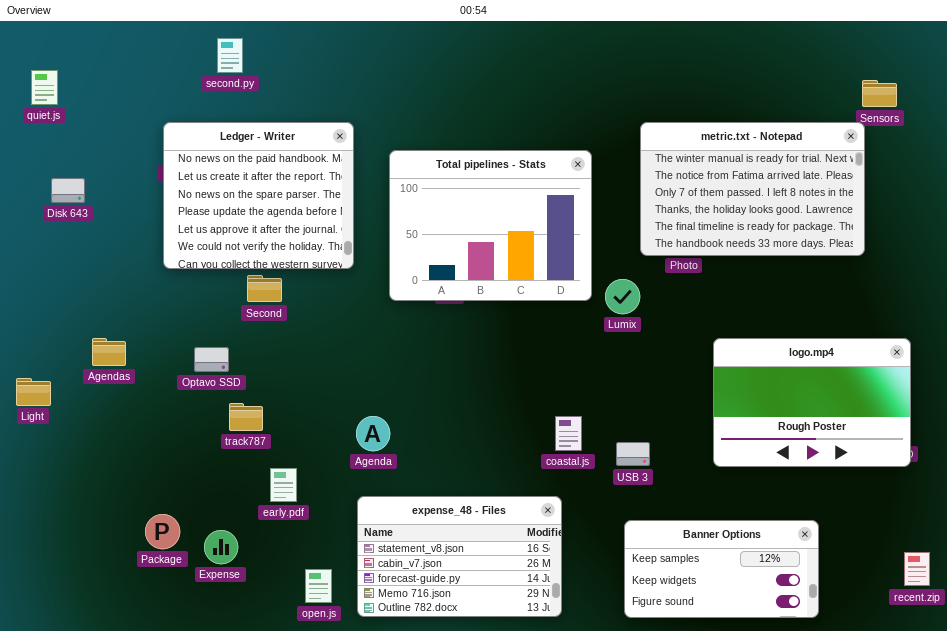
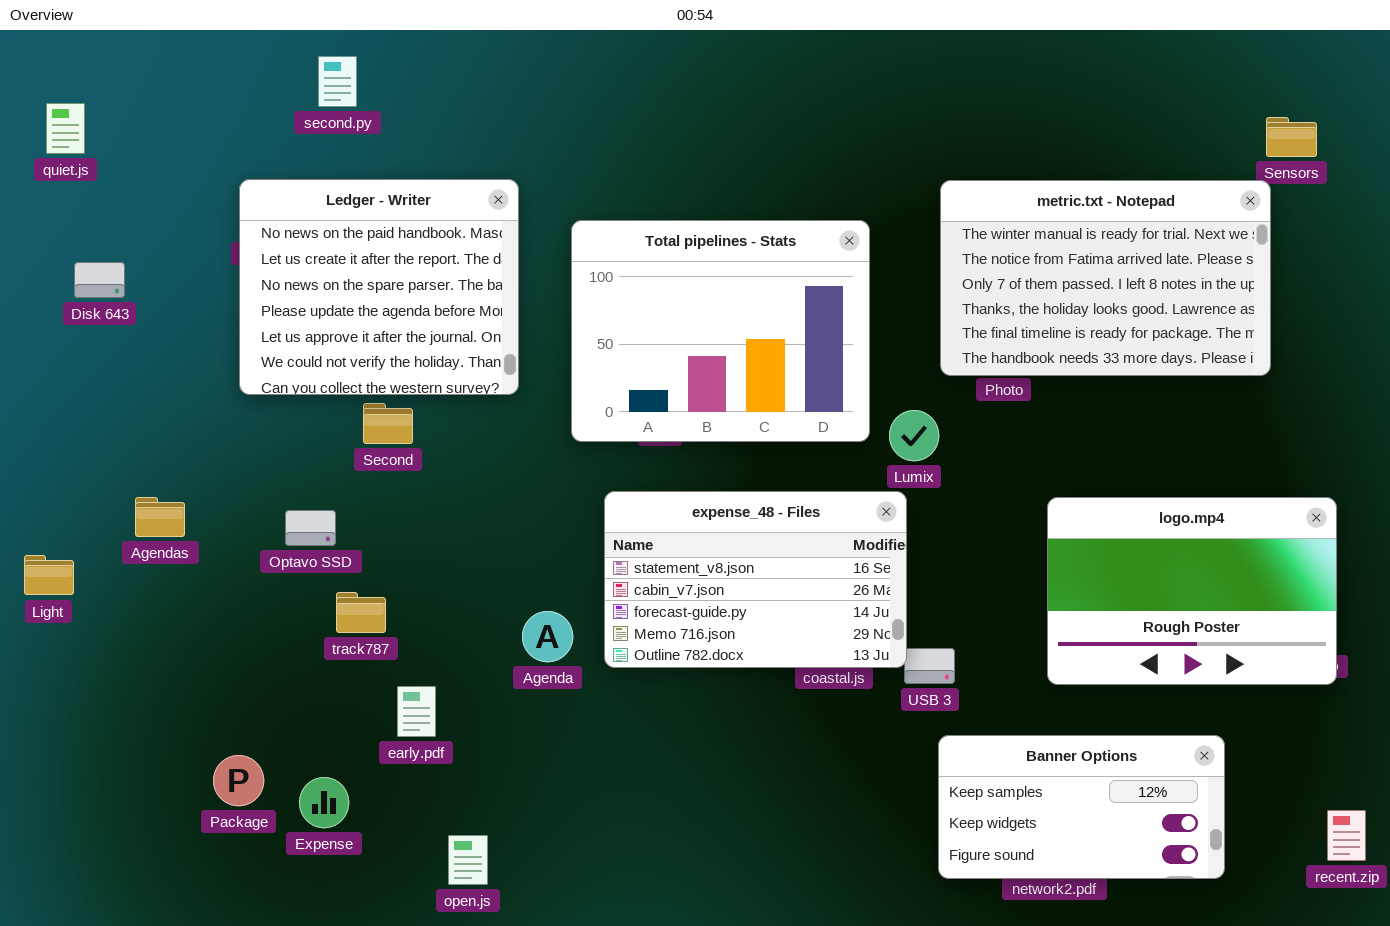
expense_48 - Files: [357,496,562,617] -> [604,491,907,668], moved
Banner Options: [624,520,819,618] -> [938,735,1225,879], moved

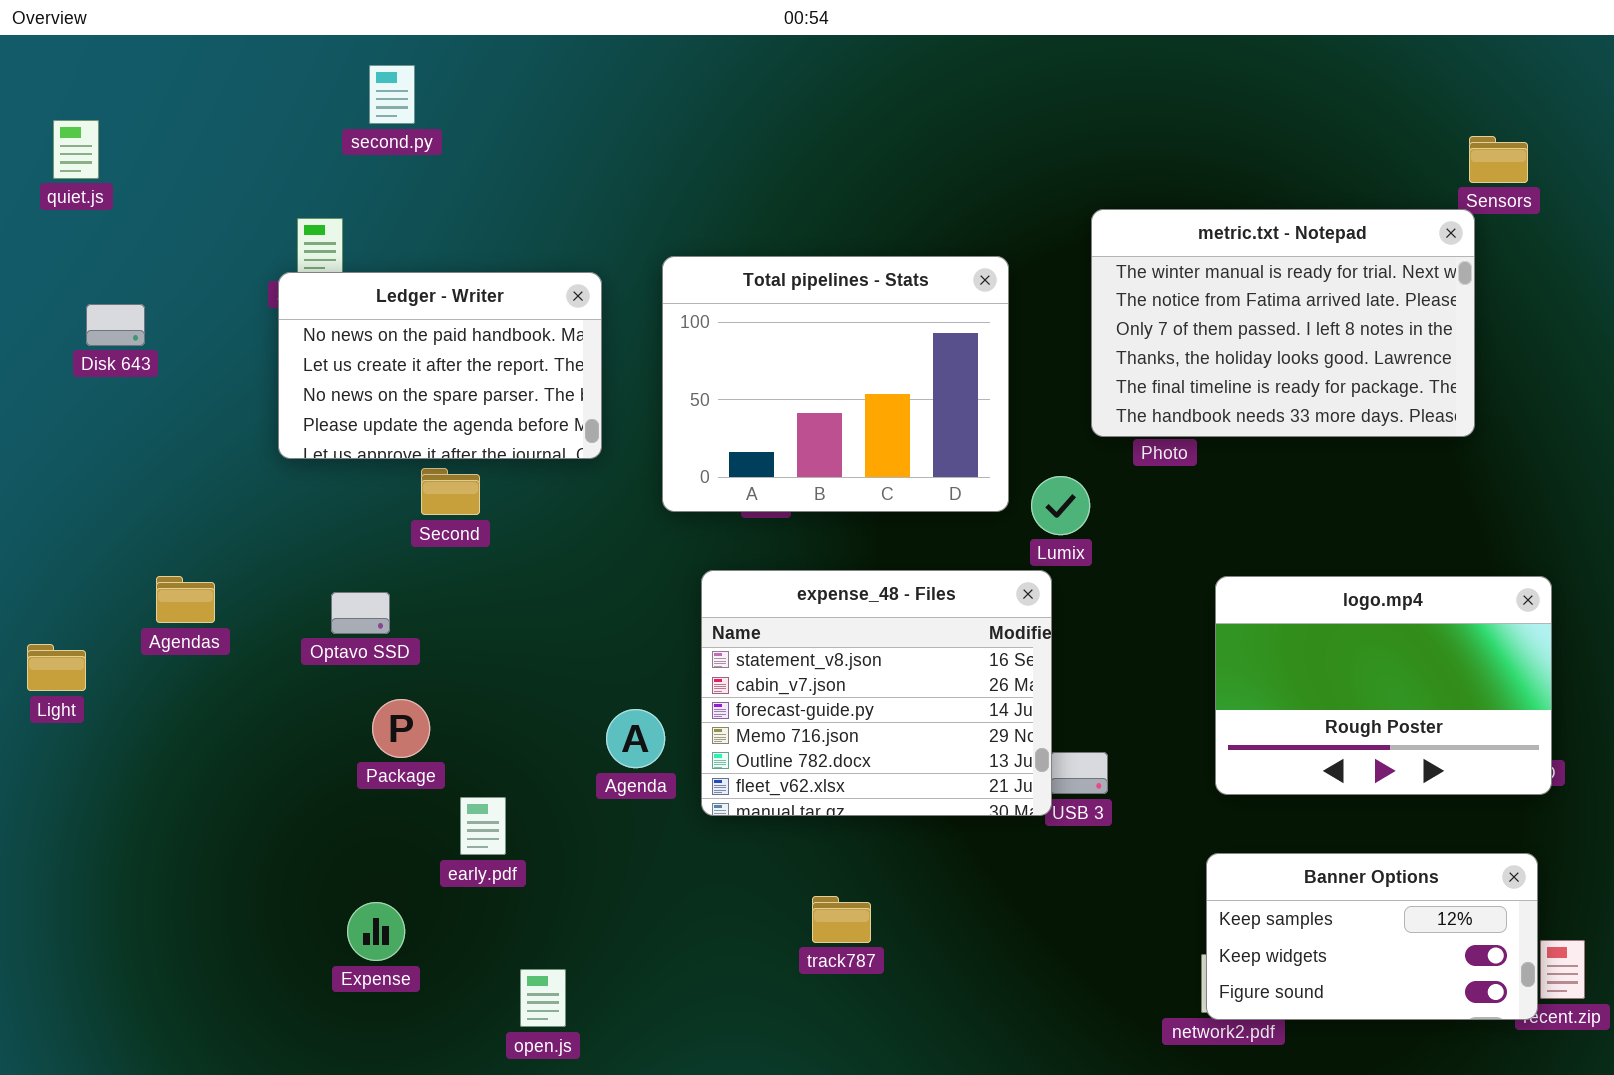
Ledger - Writer: [239,179,519,395] -> [278,272,602,459], resized
expense_48 - Files: [604,491,907,668] -> [701,570,1052,816], resized
track787: [336,592,386,633] -> [812,896,871,943], moved
Banner Options: [938,735,1225,879] -> [1206,853,1538,1020], moved
Package: [213,755,264,806] -> [372,699,430,758], moved

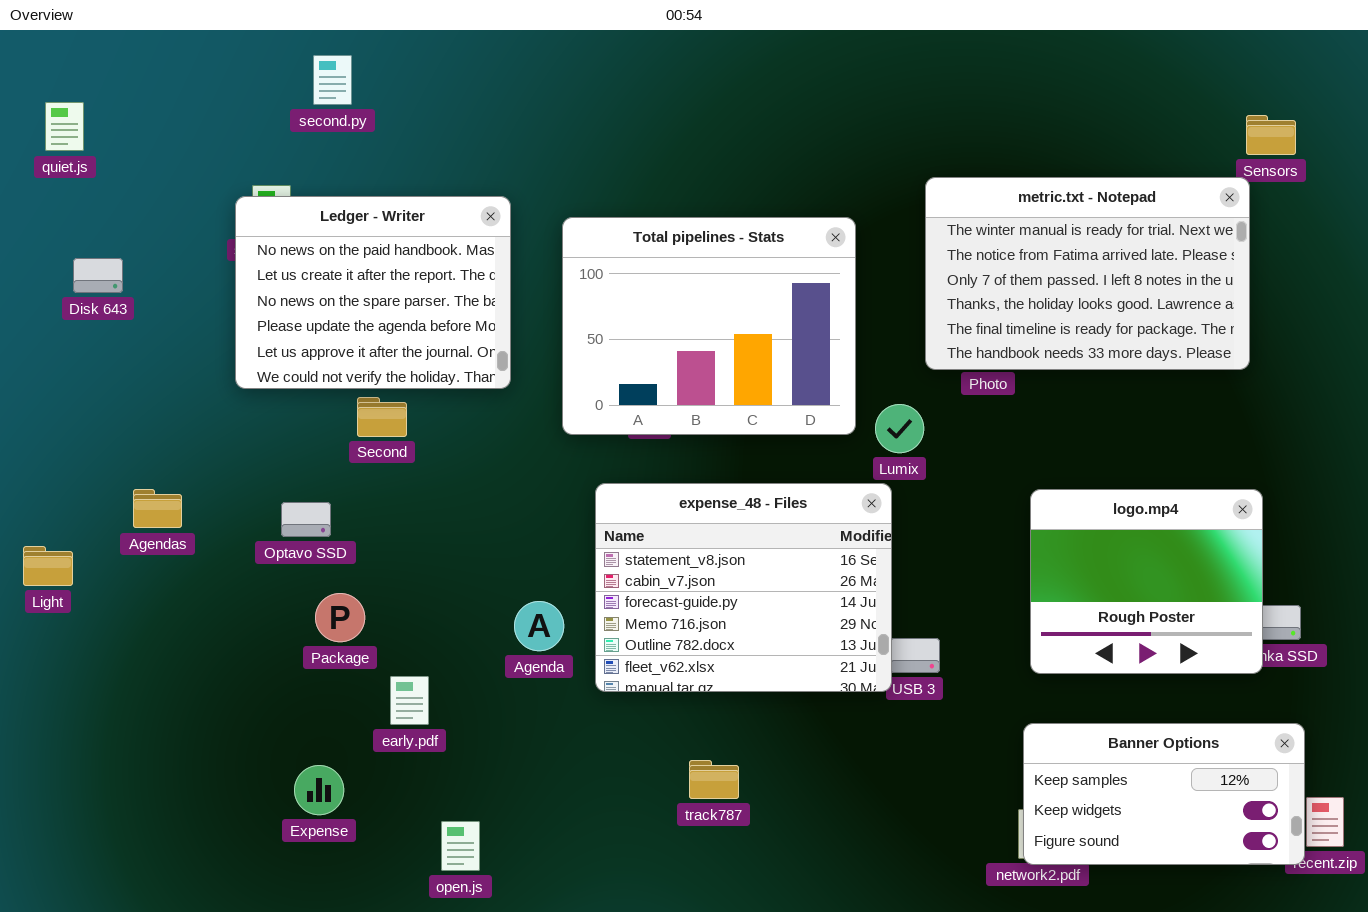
Ledger - Writer: [278,272,602,459] -> [235,196,511,389], resized
logo.mp4: [1215,576,1552,795] -> [1030,489,1263,674], resized

